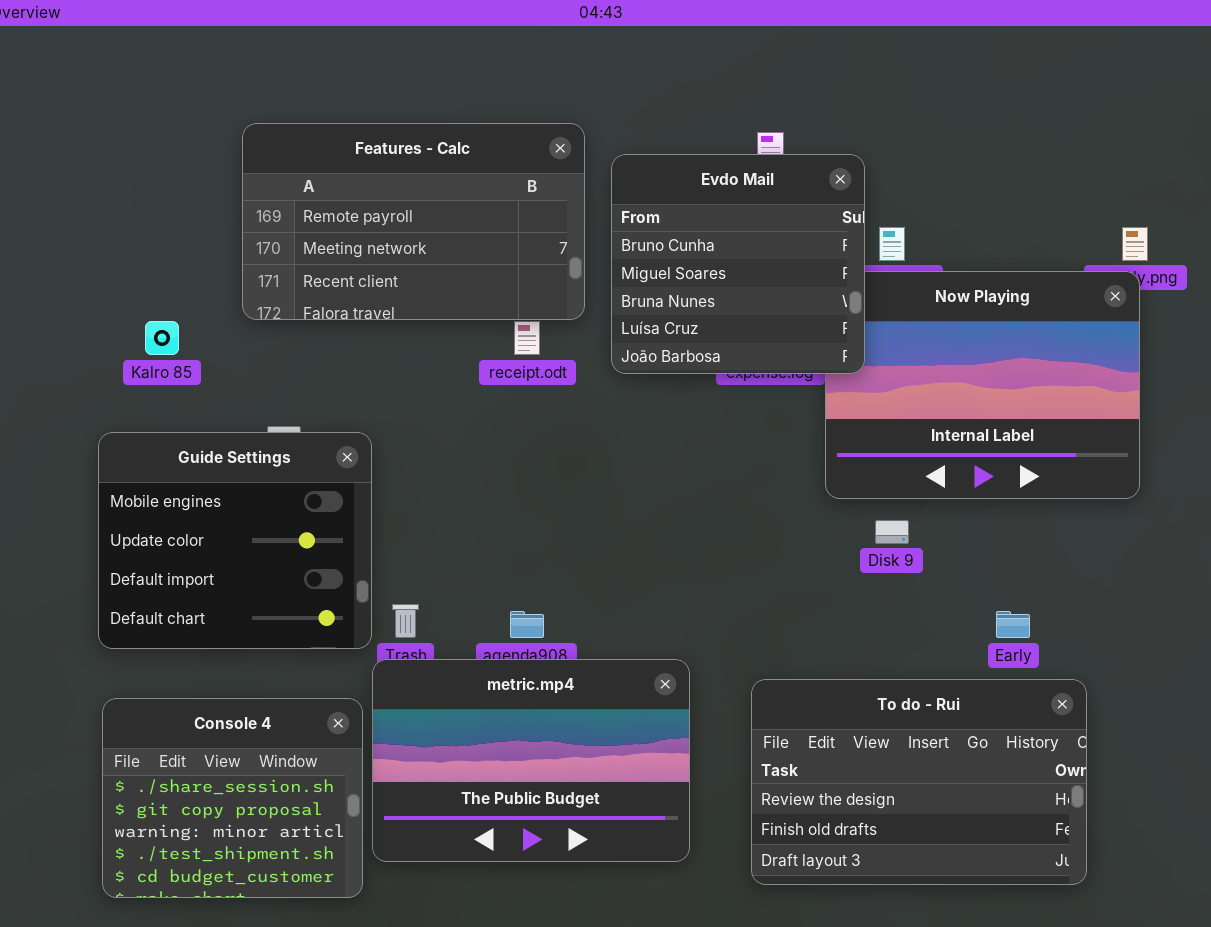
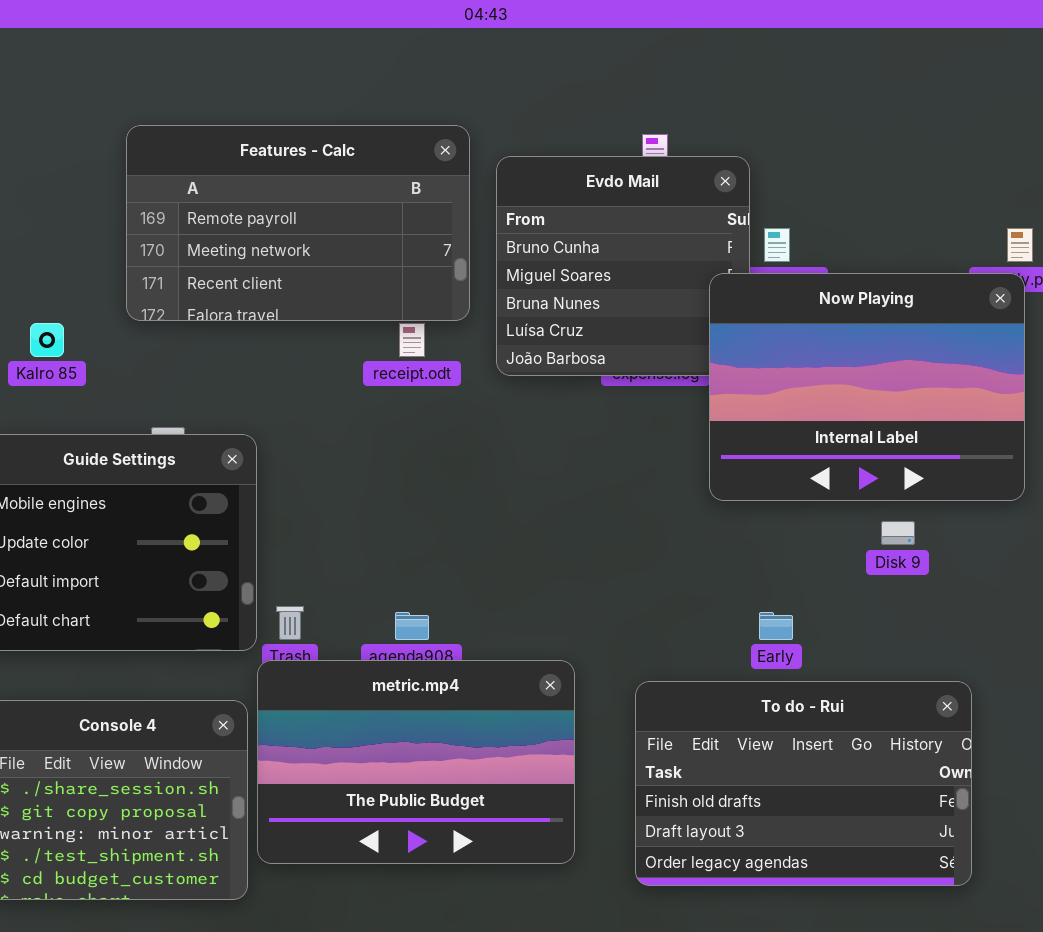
Now Playing: [825,271,1140,499] -> [709,273,1025,501], raised
Disk 9: [875,520,909,544] -> [881,521,915,545], moved
Early: [996,611,1030,638] -> [759,612,793,640], moved
To do - Rui: [751,679,1087,885] -> [635,681,972,886], scrolled down 1 row

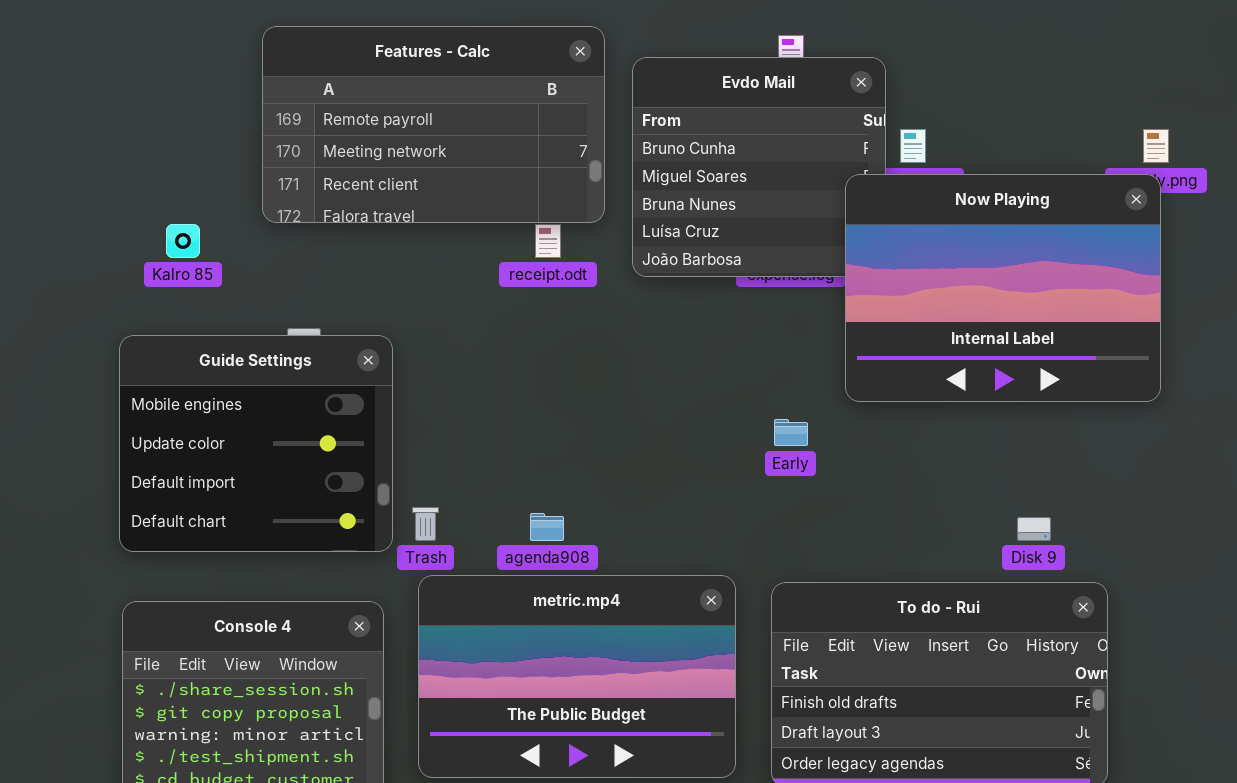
Disk 9: [881,521,915,545] -> [1017,517,1051,541], moved
Early: [759,612,793,640] -> [774,419,808,446], moved
metric.mp4: [257,660,575,864] -> [418,575,736,778], moved

